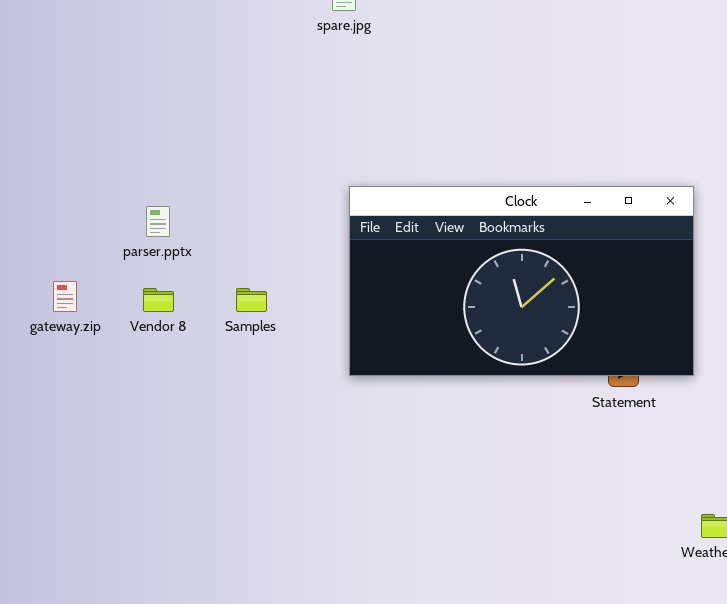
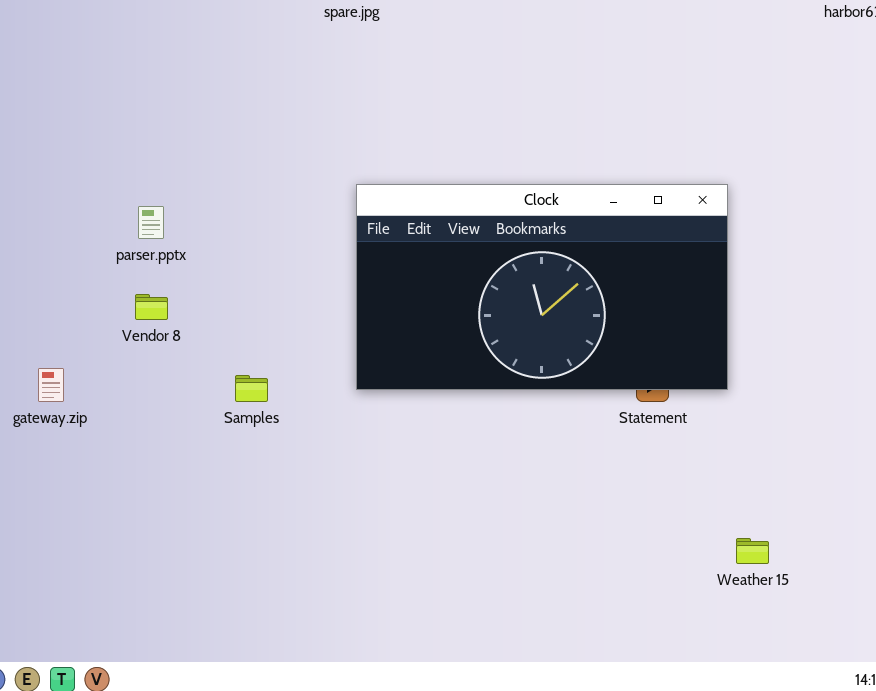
gateway.zip: [53,281,77,312] -> [38,368,64,402], moved
Samples: [236,288,267,312] -> [235,375,268,402], moved

